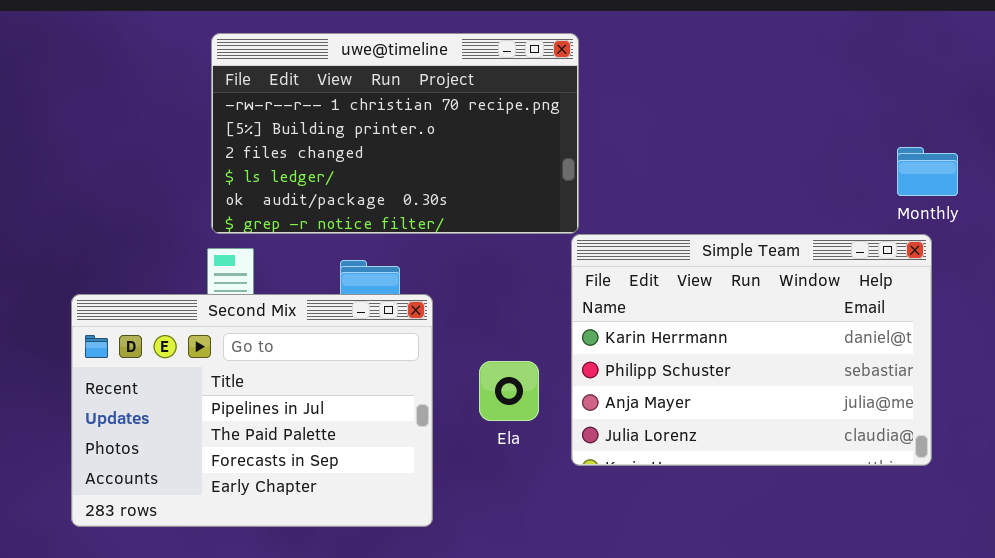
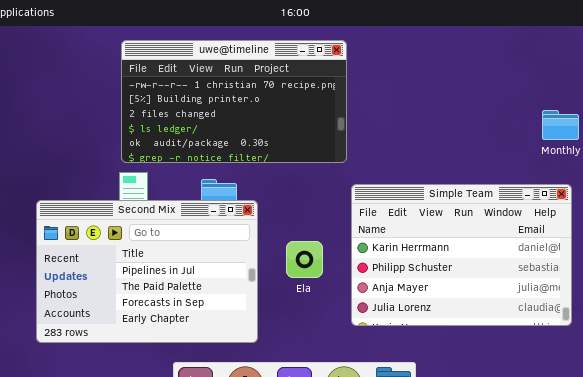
Simple Team: [571,234,932,466] -> [351,184,572,326], moved

